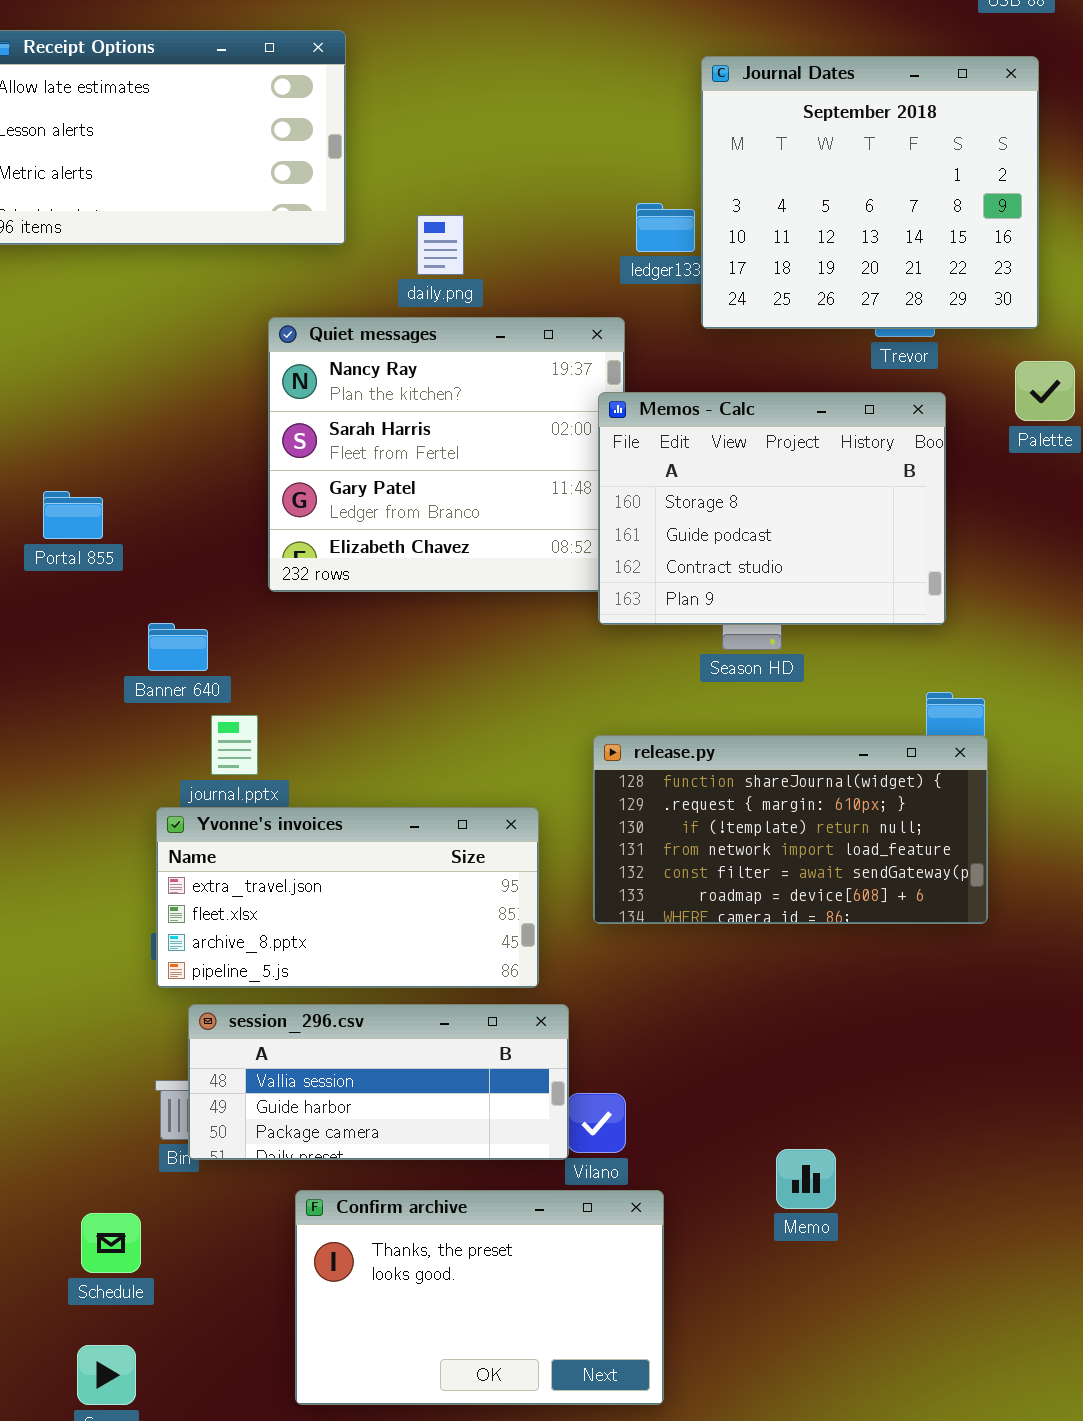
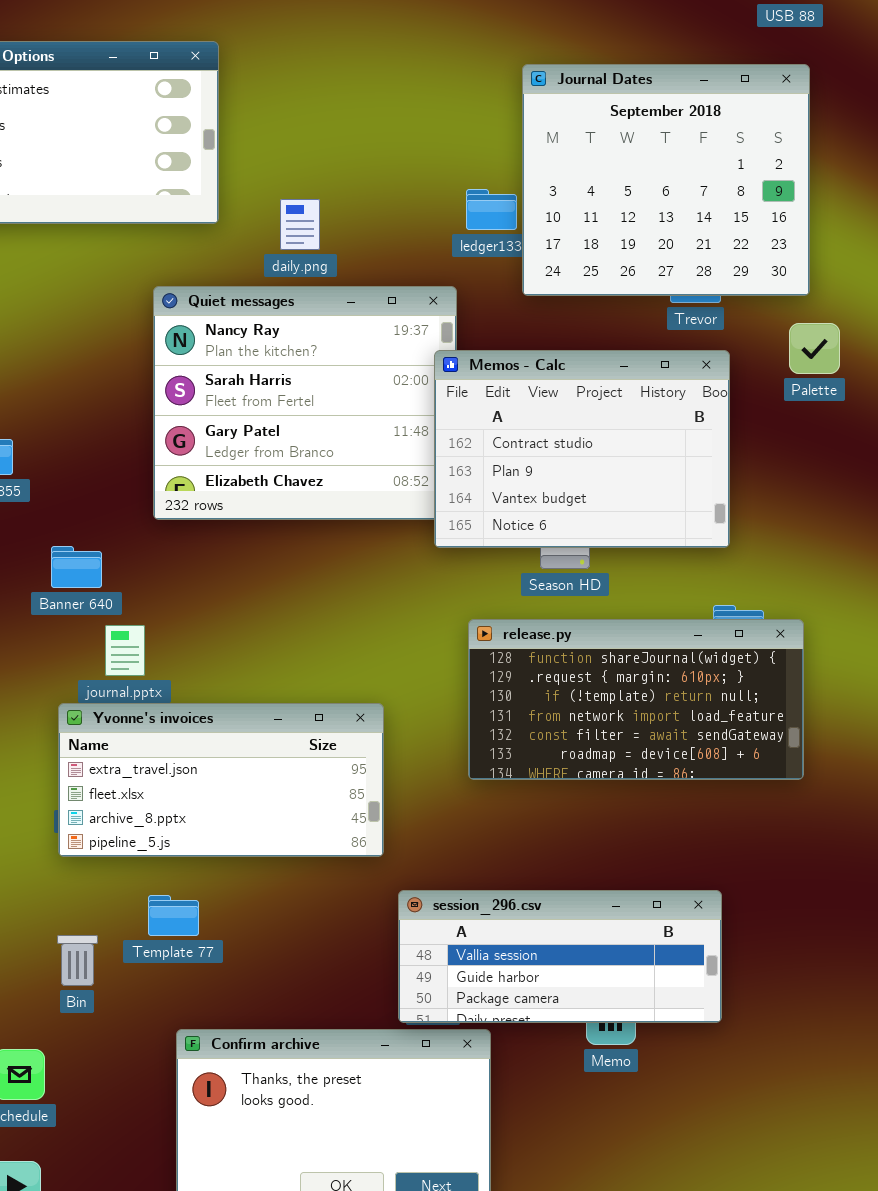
Memos - Calc: [598,392,946,625] -> [434,350,730,548], scrolled down 2 rows
release.py: [593,735,988,924] -> [468,619,804,780], moved
session_296.csv: [188,1004,569,1160] -> [398,890,722,1023], moved

